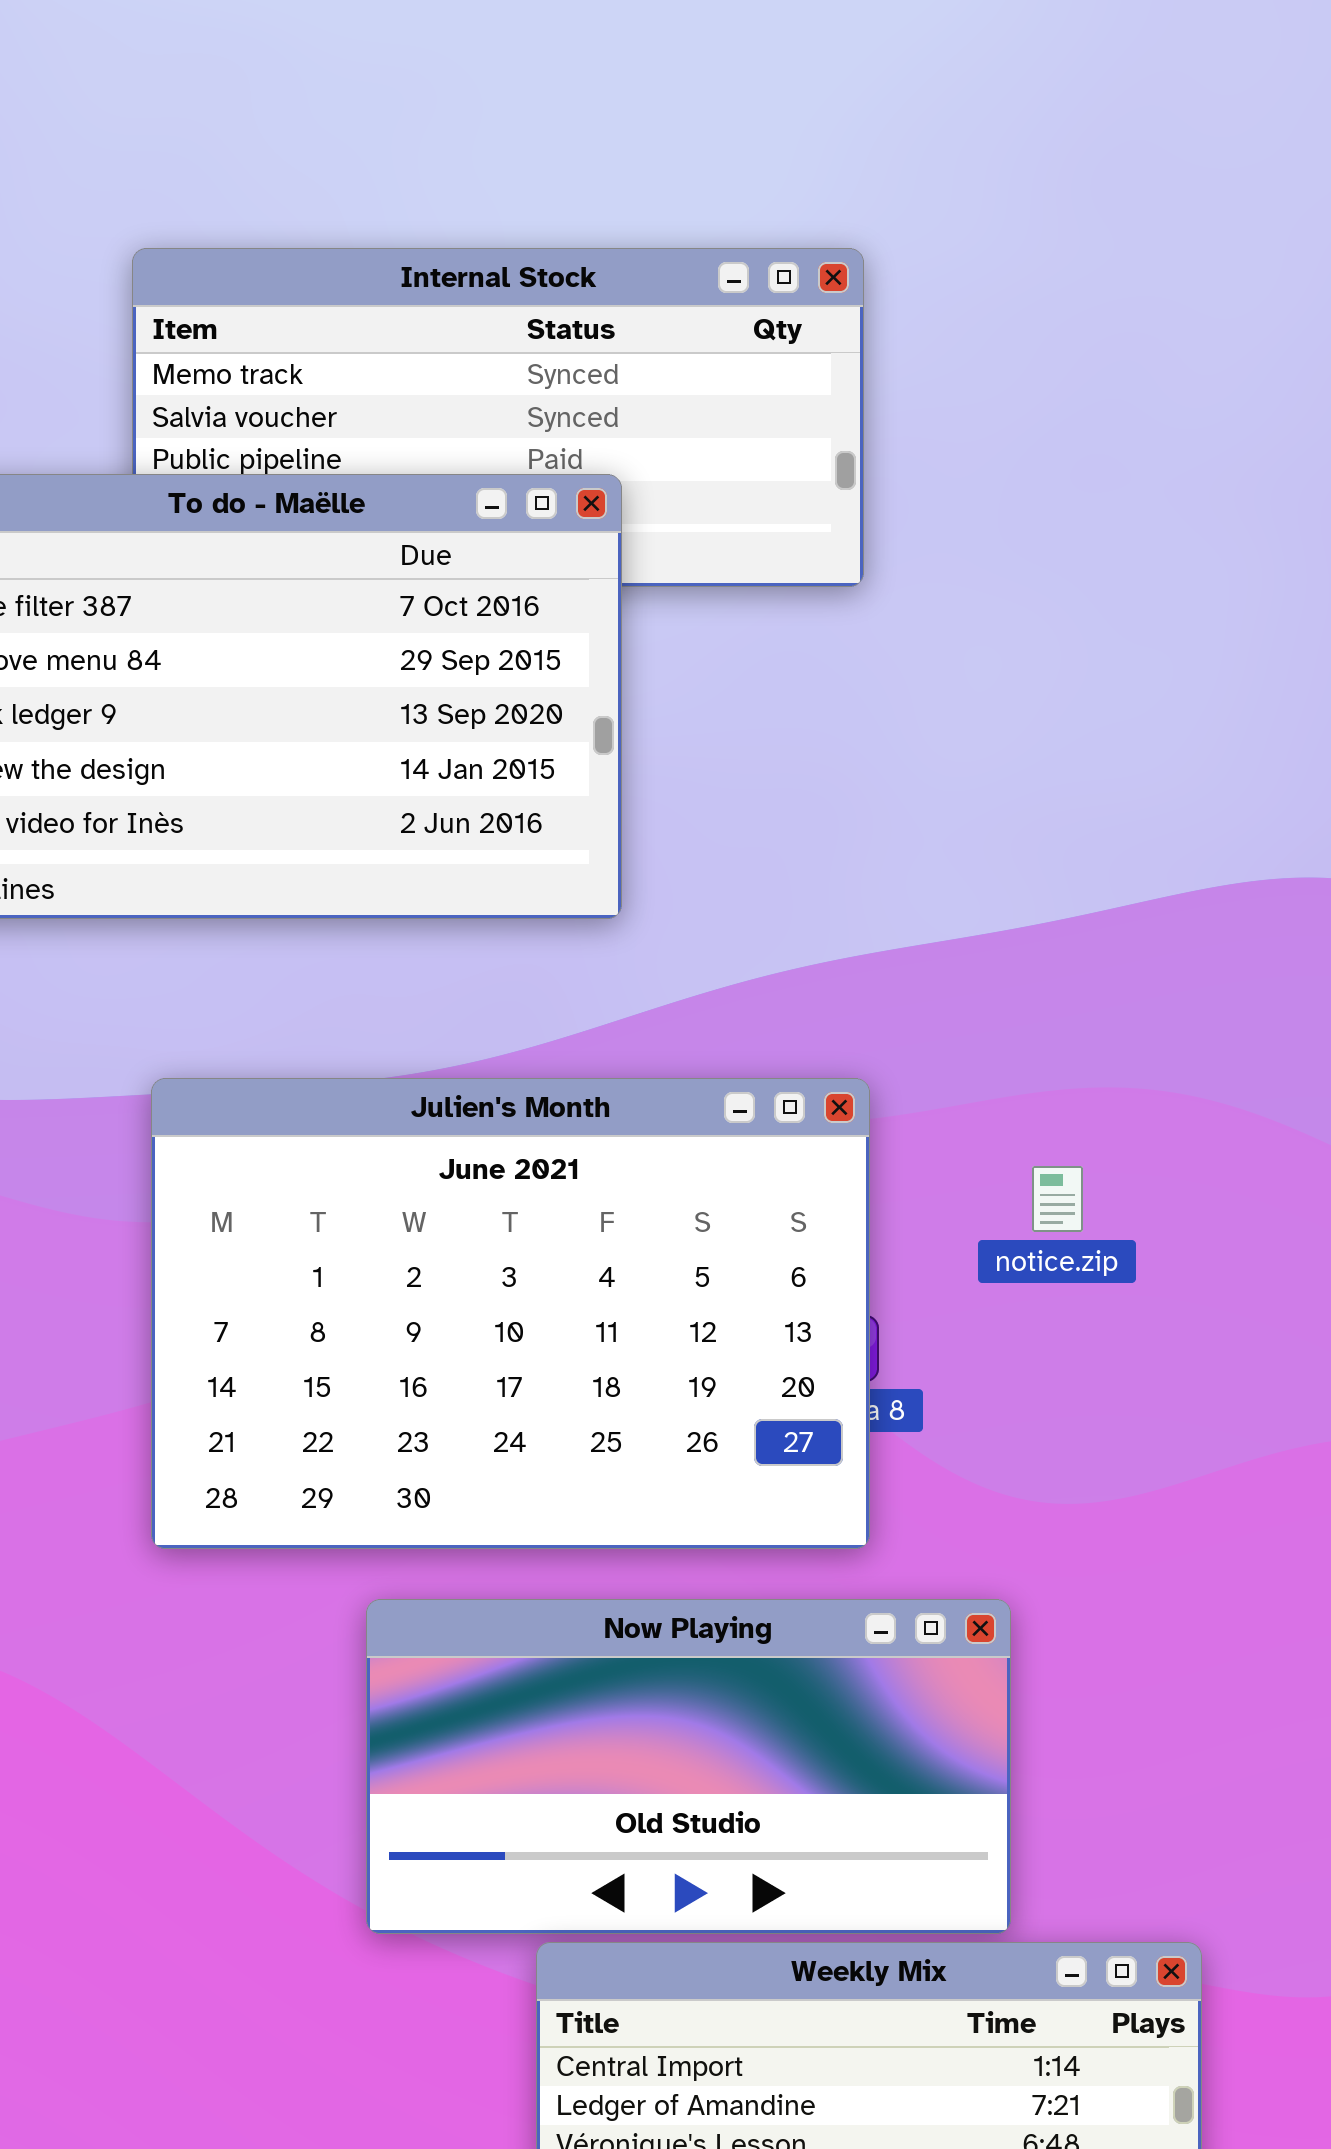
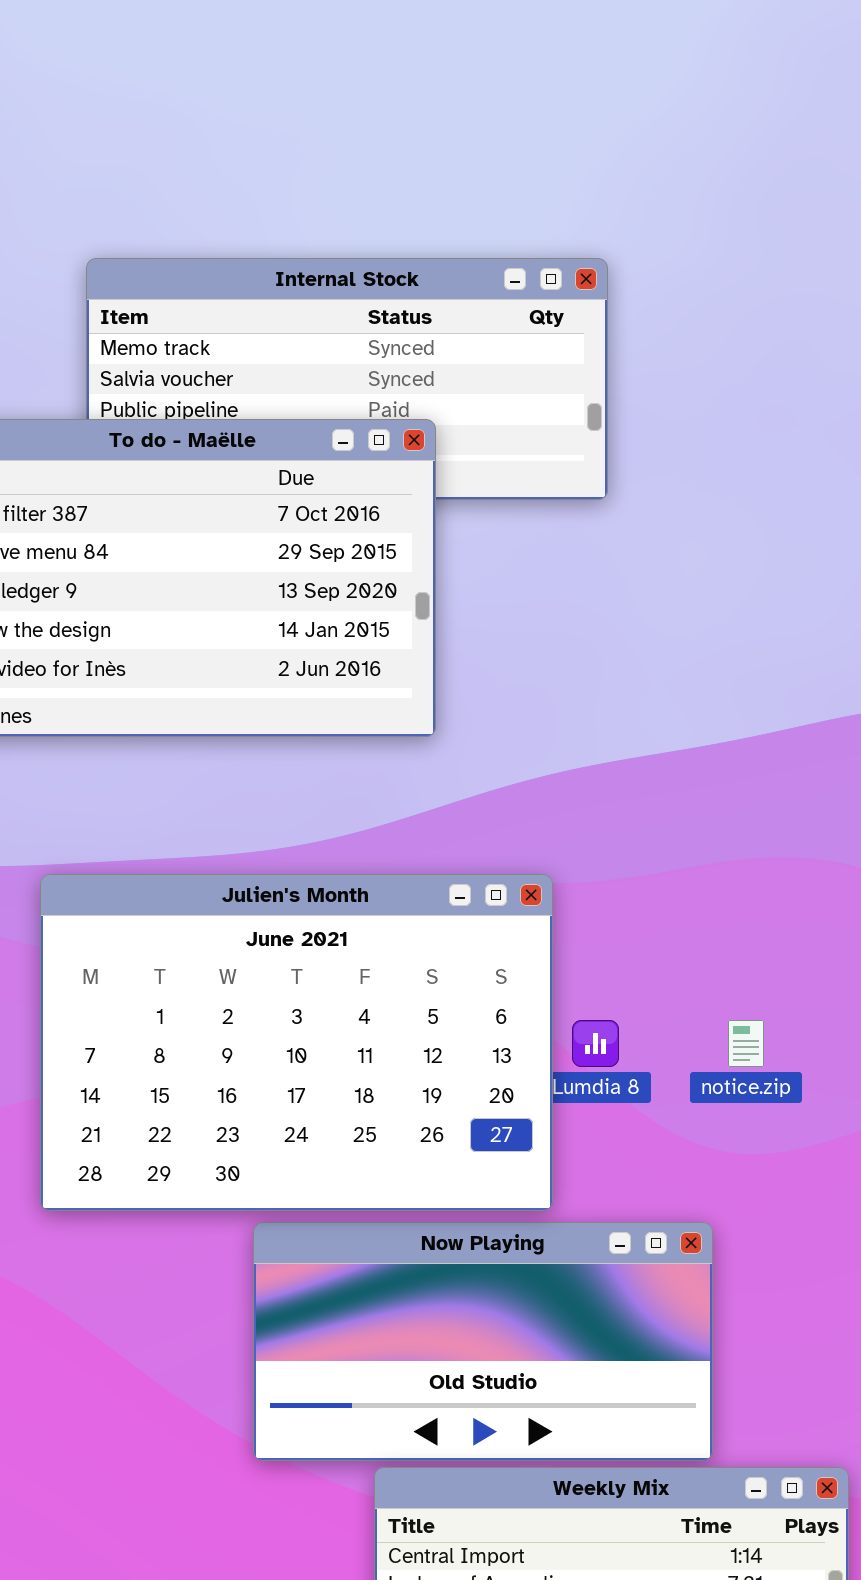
Julien's Month: [151,1078,870,1549] -> [40,874,553,1211], moved
notice.zip: [1032,1166,1083,1232] -> [728,1020,764,1067], moved

